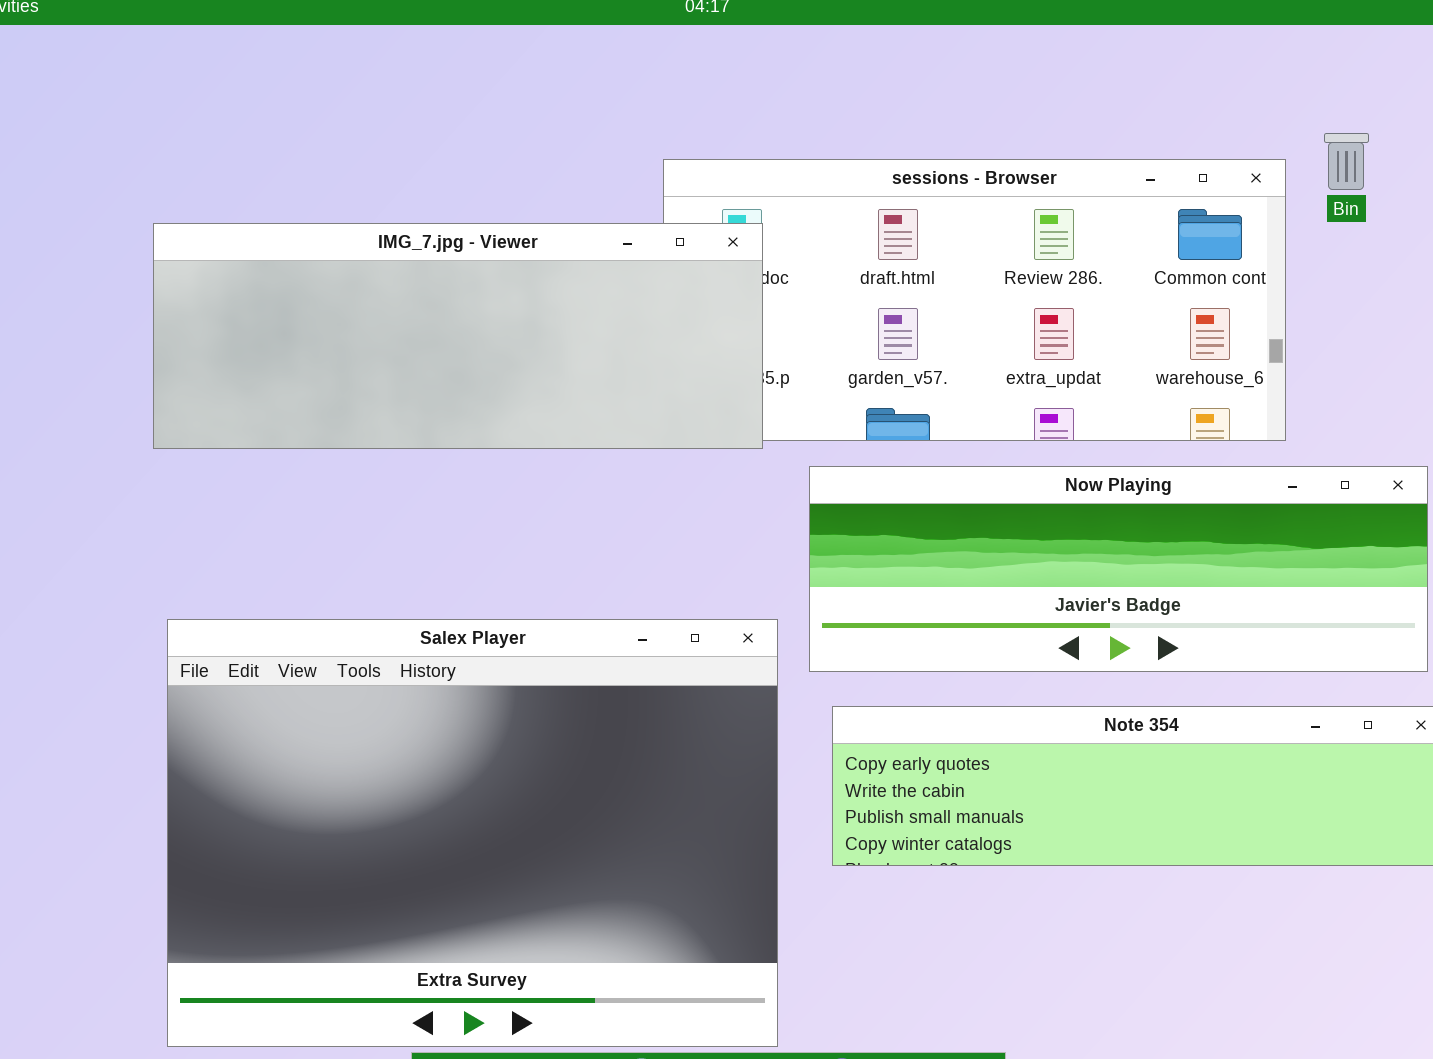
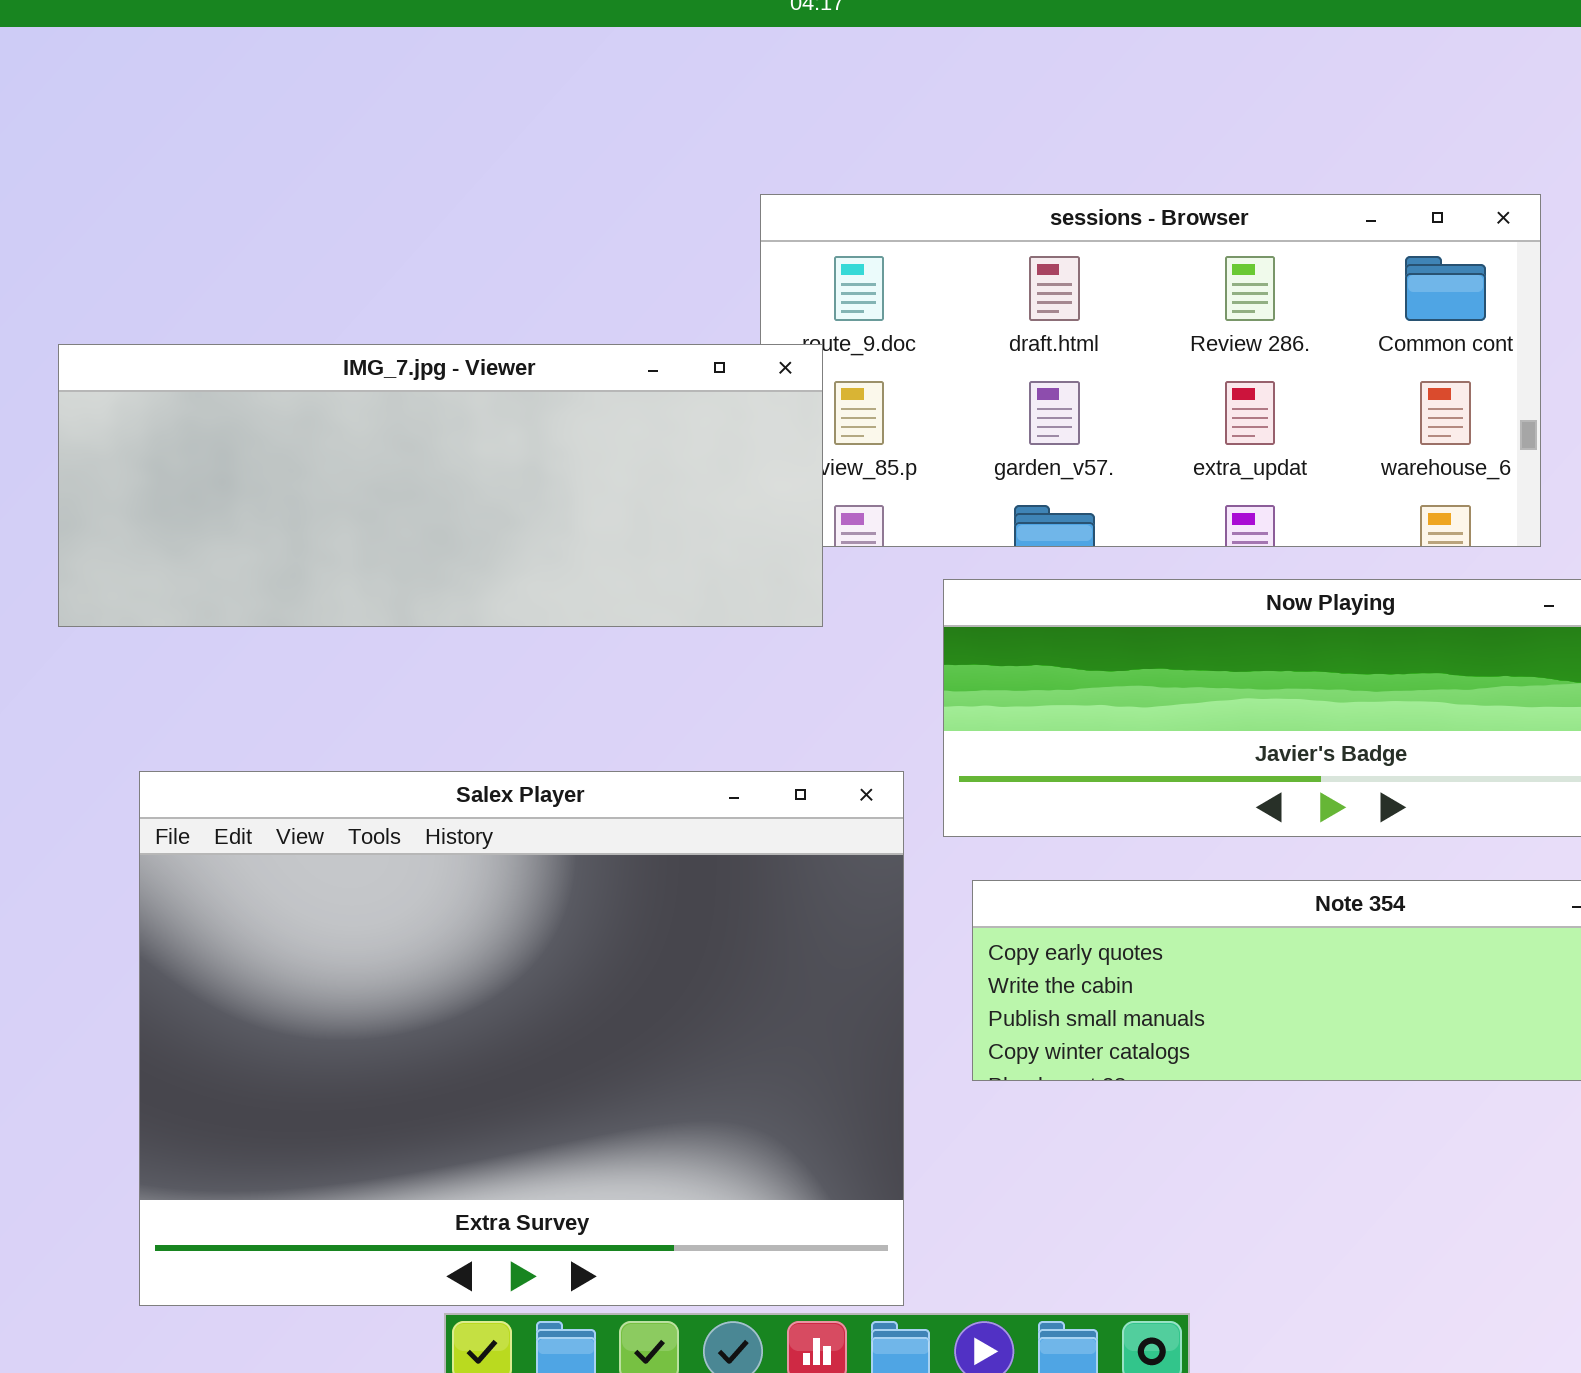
IMG_7.jpg - Viewer: [153,223,763,449] -> [58,344,823,627], moved

